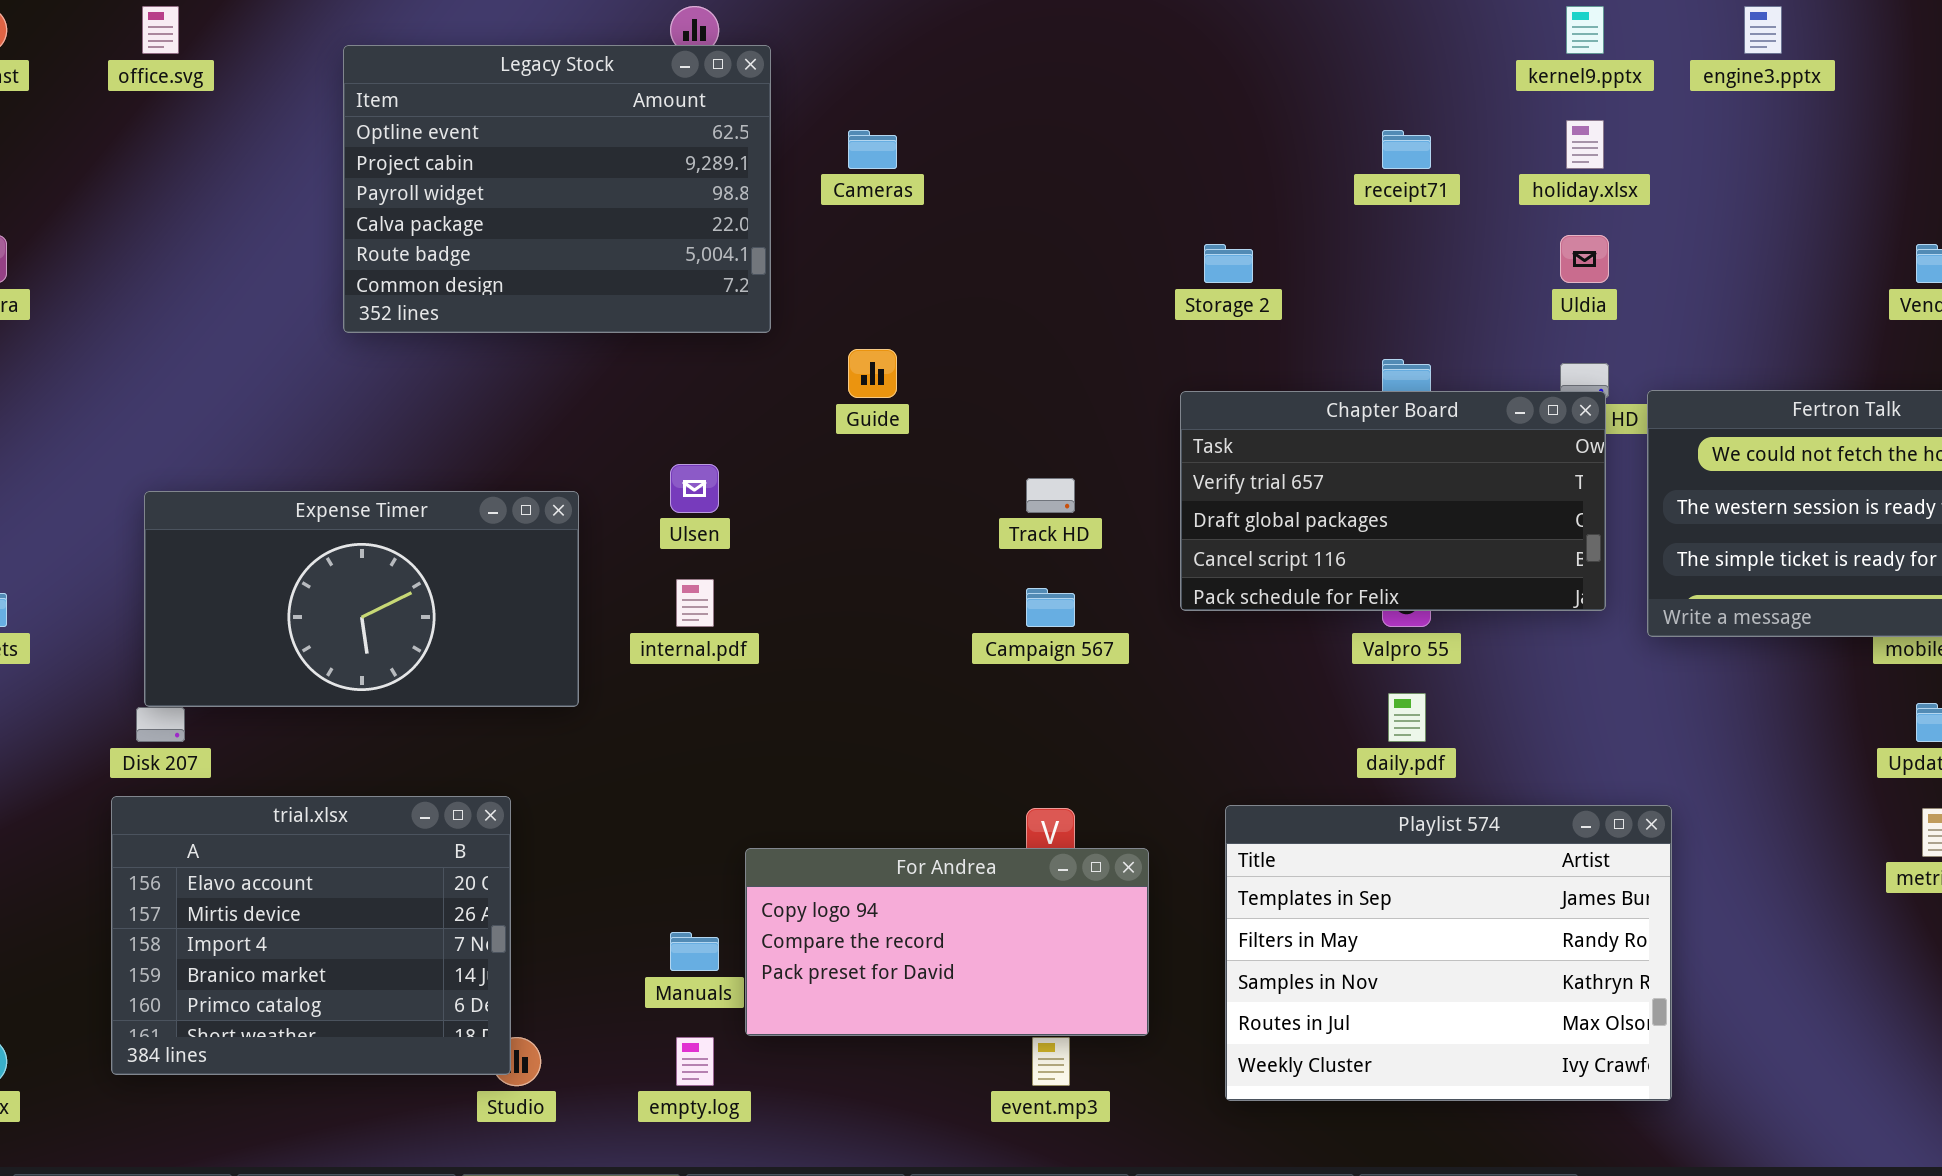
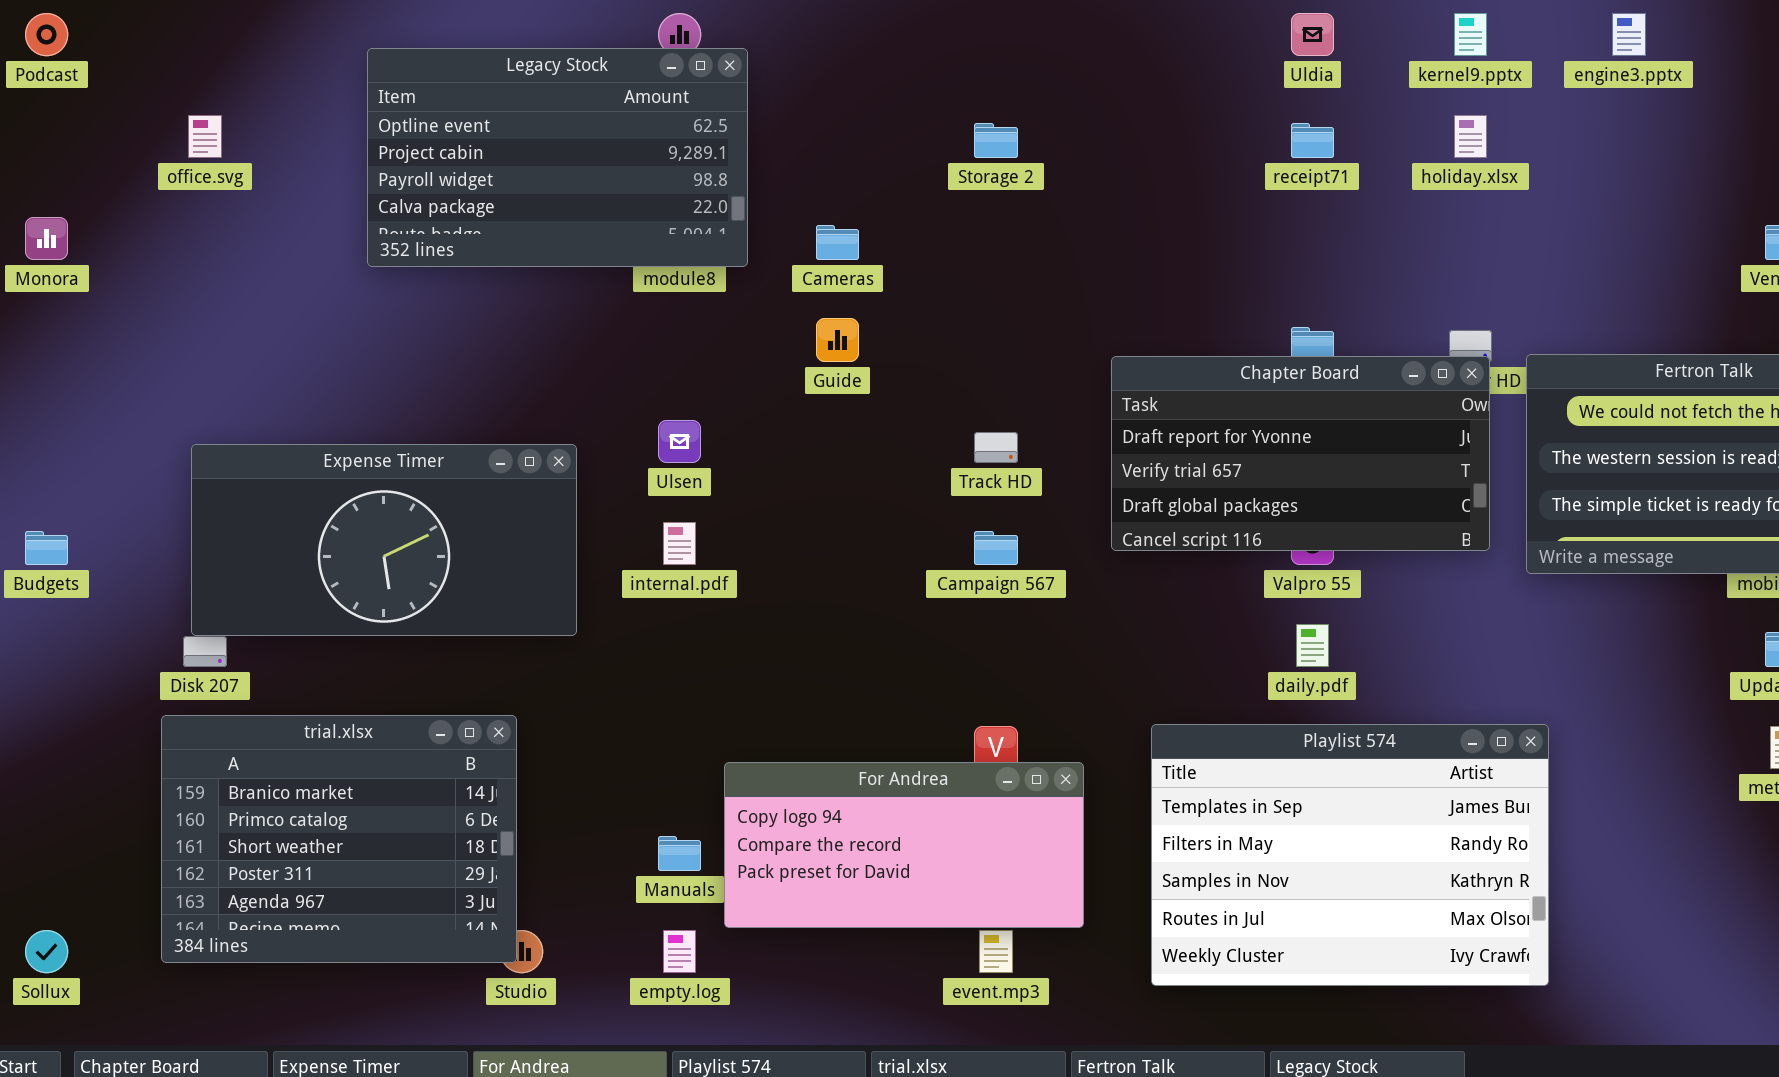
office.svg: [142,6,179,54] -> [188,115,222,158], moved
Legacy Stock: [343,45,771,333] -> [367,48,748,267], resized
Cameras: [848,130,897,169] -> [816,225,859,260], moved
Uldia: [1560,235,1609,283] -> [1291,13,1334,56], moved
Storage 2: [1204,244,1253,283] -> [974,123,1018,158], moved
Chapter Board: [1180,391,1606,611] -> [1111,356,1490,551], scrolled up 1 row
trial.xlsx: [111,796,511,1075] -> [161,715,517,963], scrolled down 3 rows

